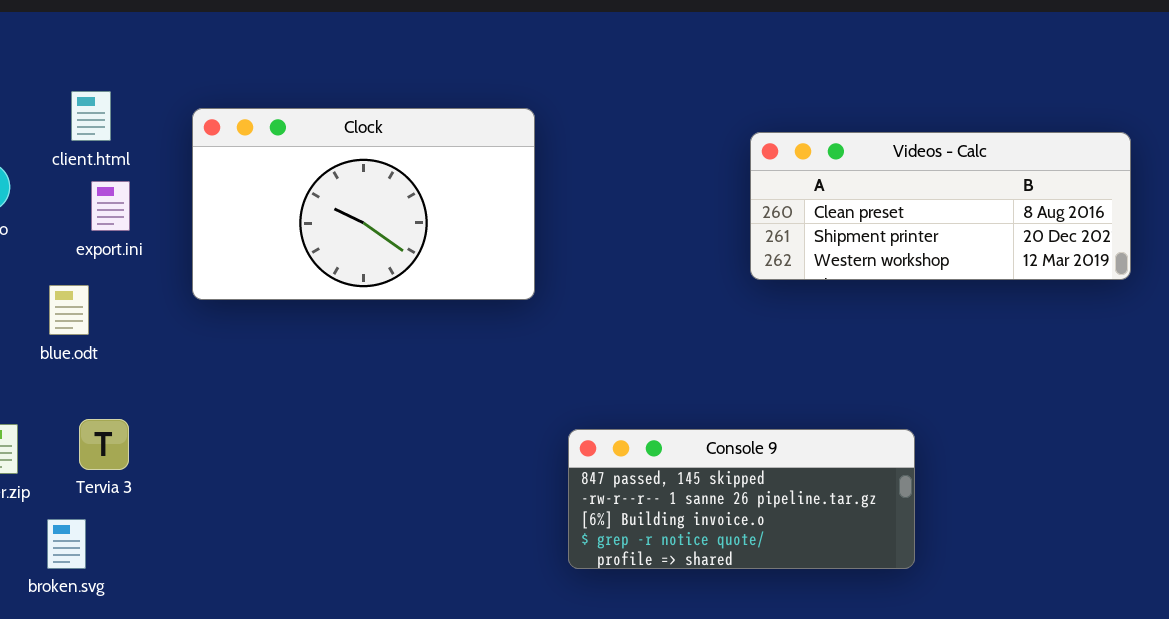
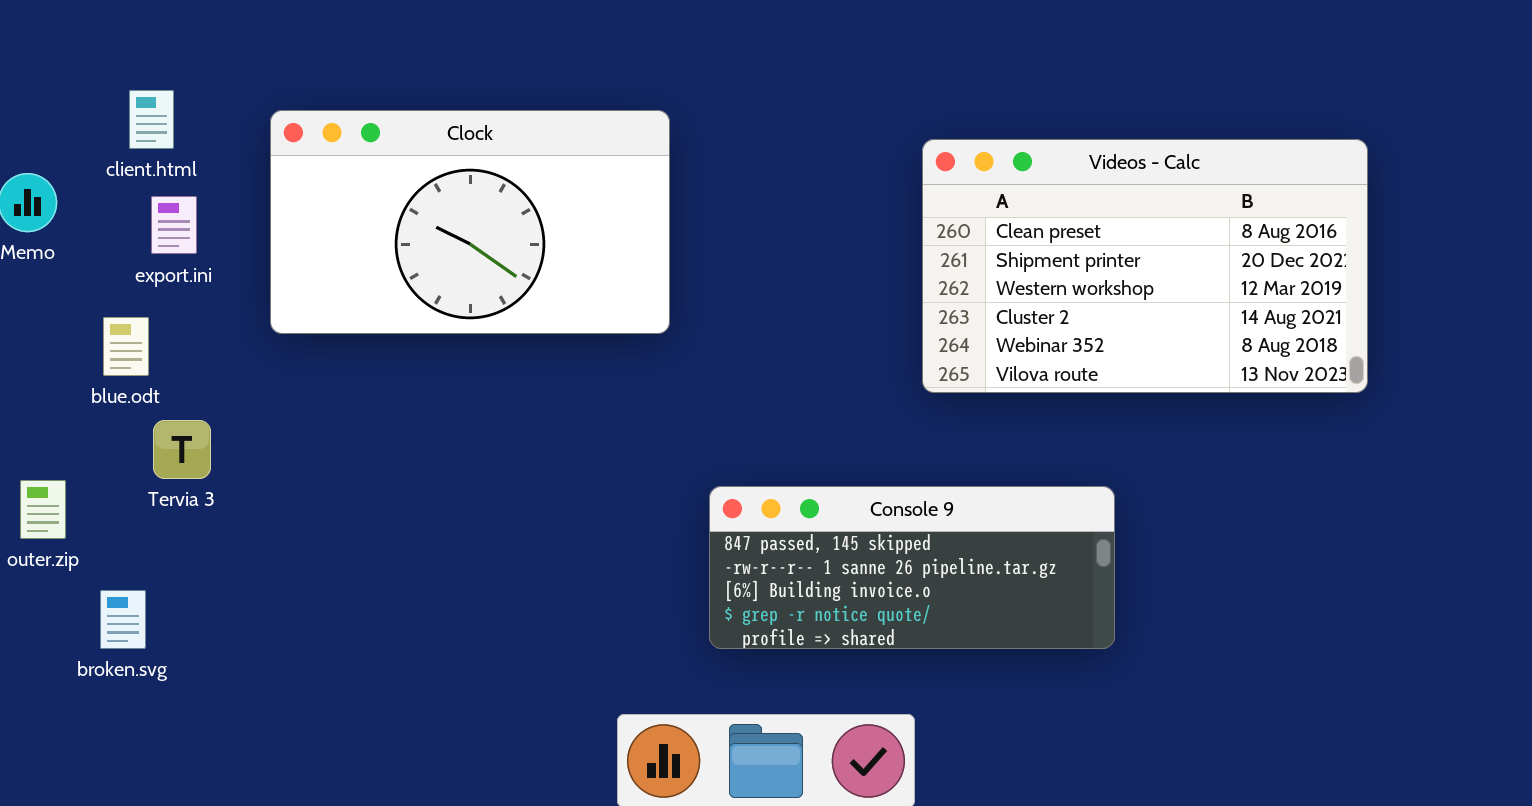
Videos - Calc: [750,132,1131,280] -> [922,139,1368,393], resized
Tervia 3: [79,419,129,470] -> [153,420,211,479], moved

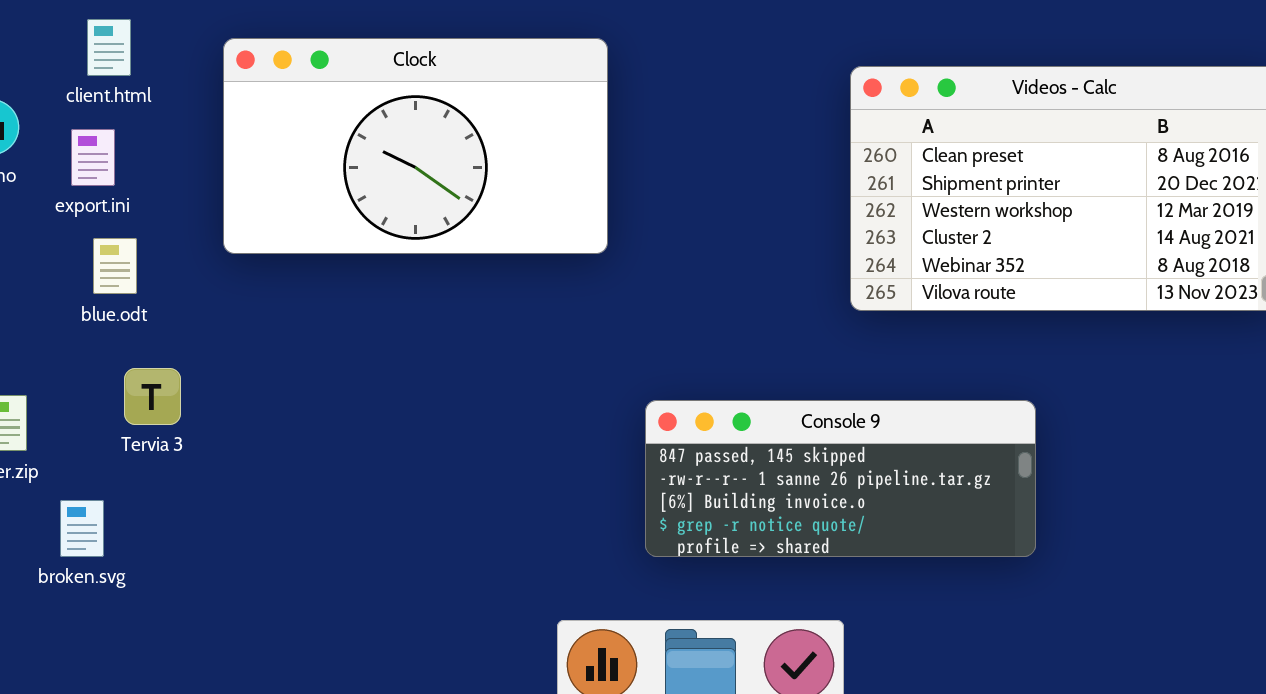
export.ini: [151,196,197,254] -> [71,129,115,186], moved
blue.odt: [103,317,149,376] -> [93,238,137,294], moved
Tervia 3: [153,420,211,479] -> [124,368,181,425], moved

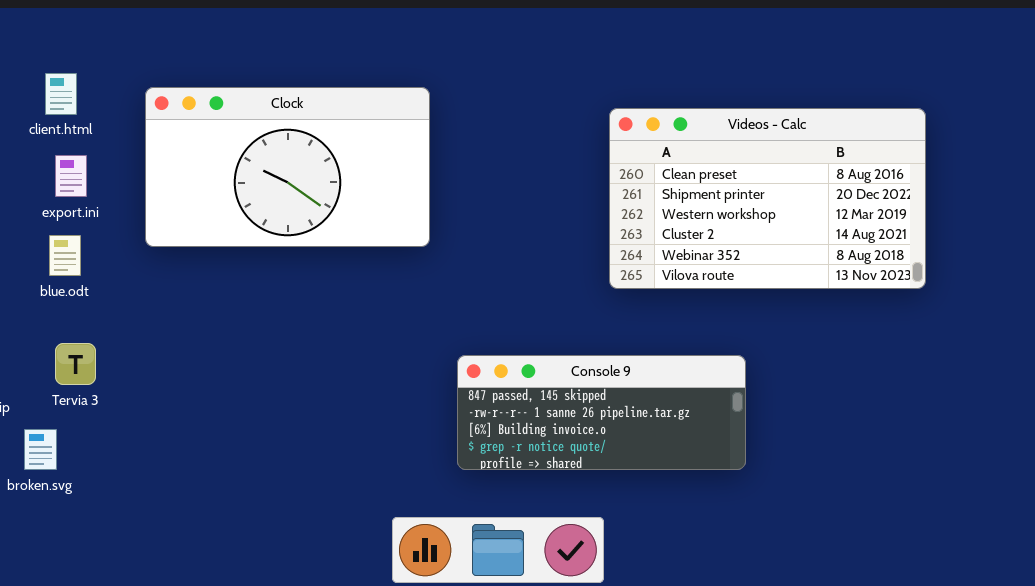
export.ini: [71,129,115,186] -> [55,155,87,197], moved
Tervia 3: [124,368,181,425] -> [55,343,96,385], moved

